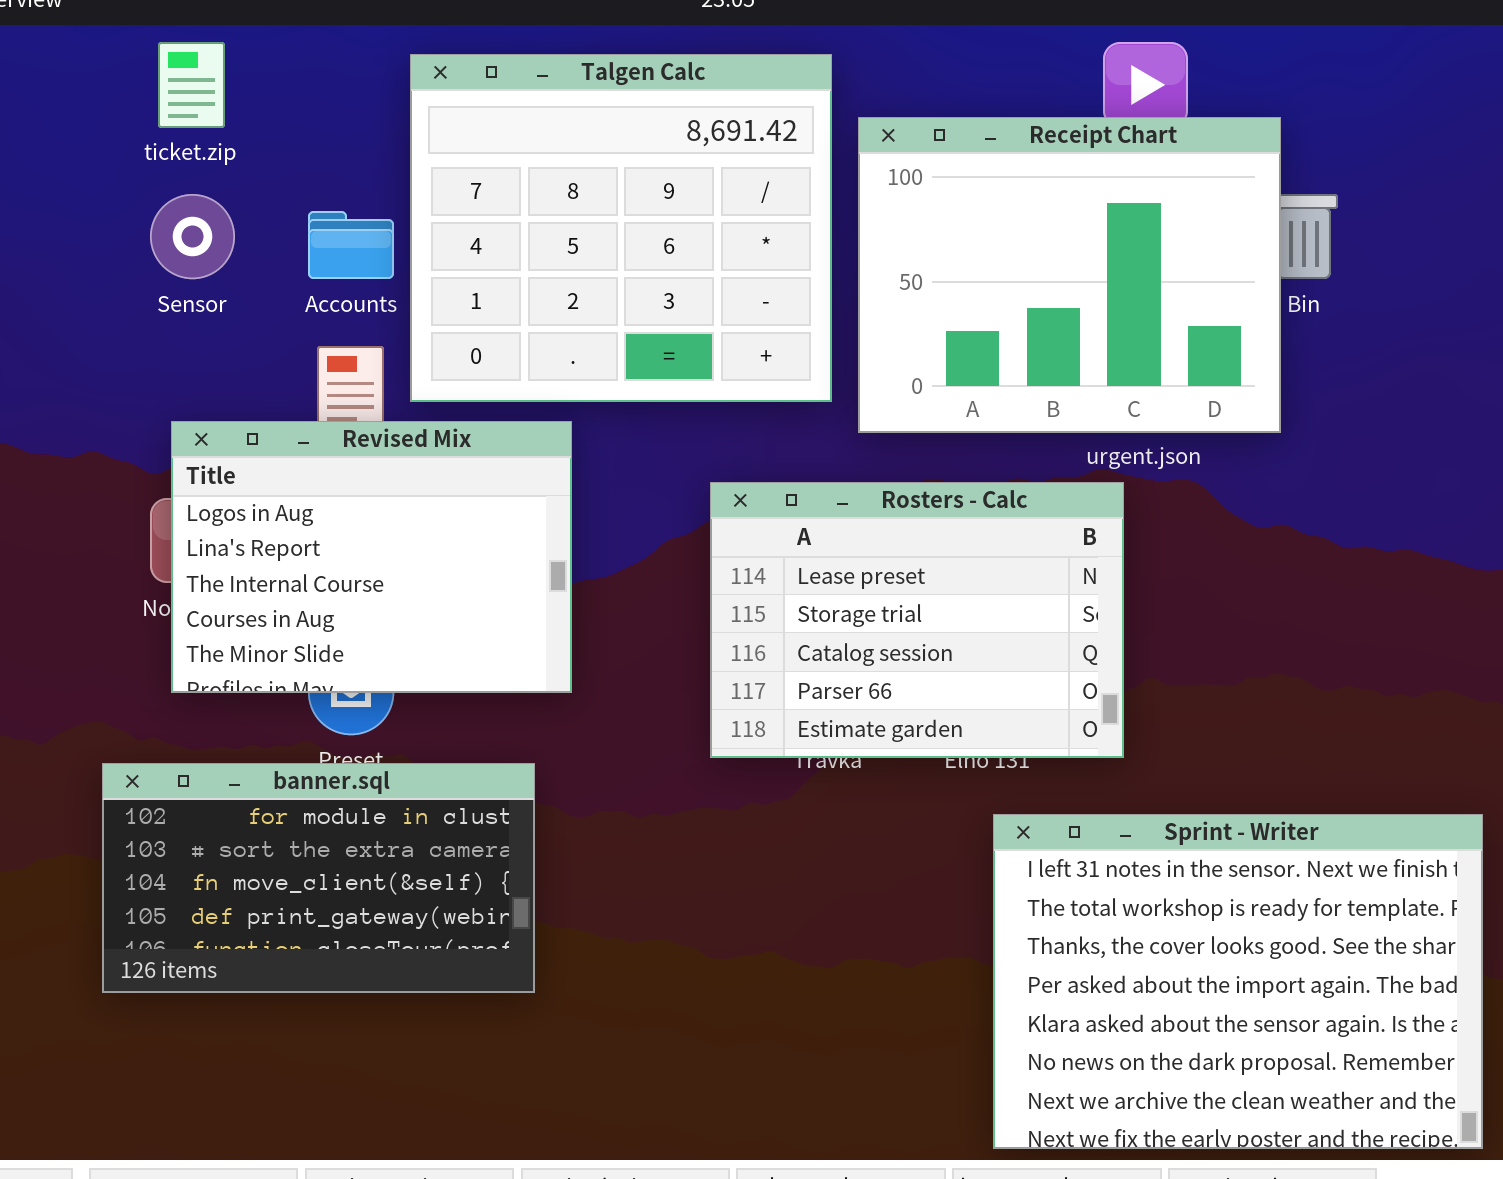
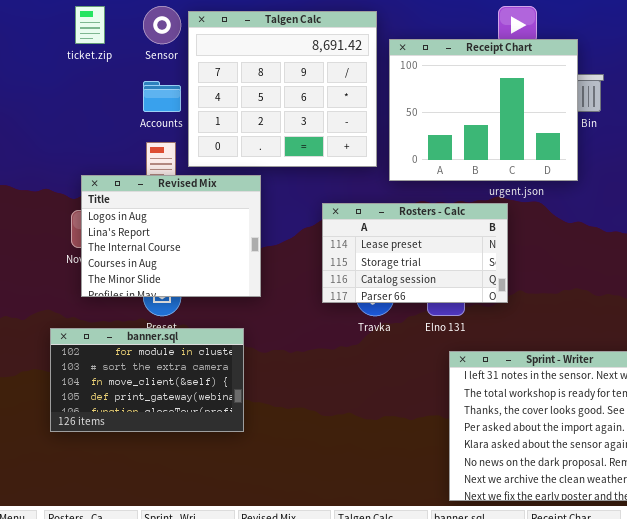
Sensor: [150,194,235,279] -> [143,6,181,44], moved
Rosters - Calc: [710,482,1124,758] -> [322,203,508,303], resized

